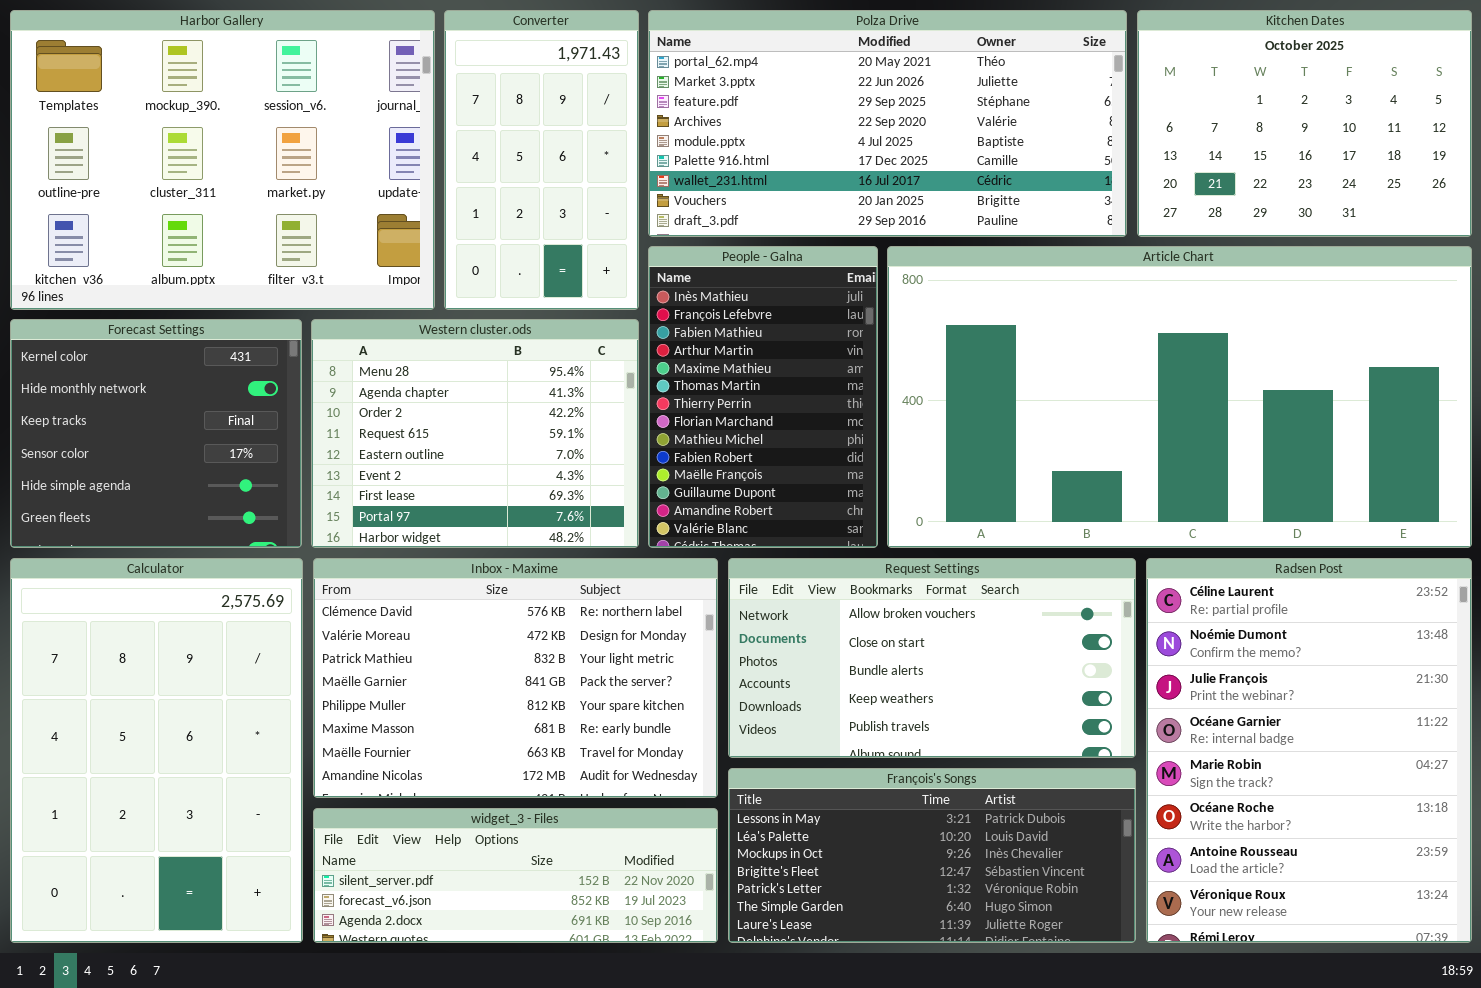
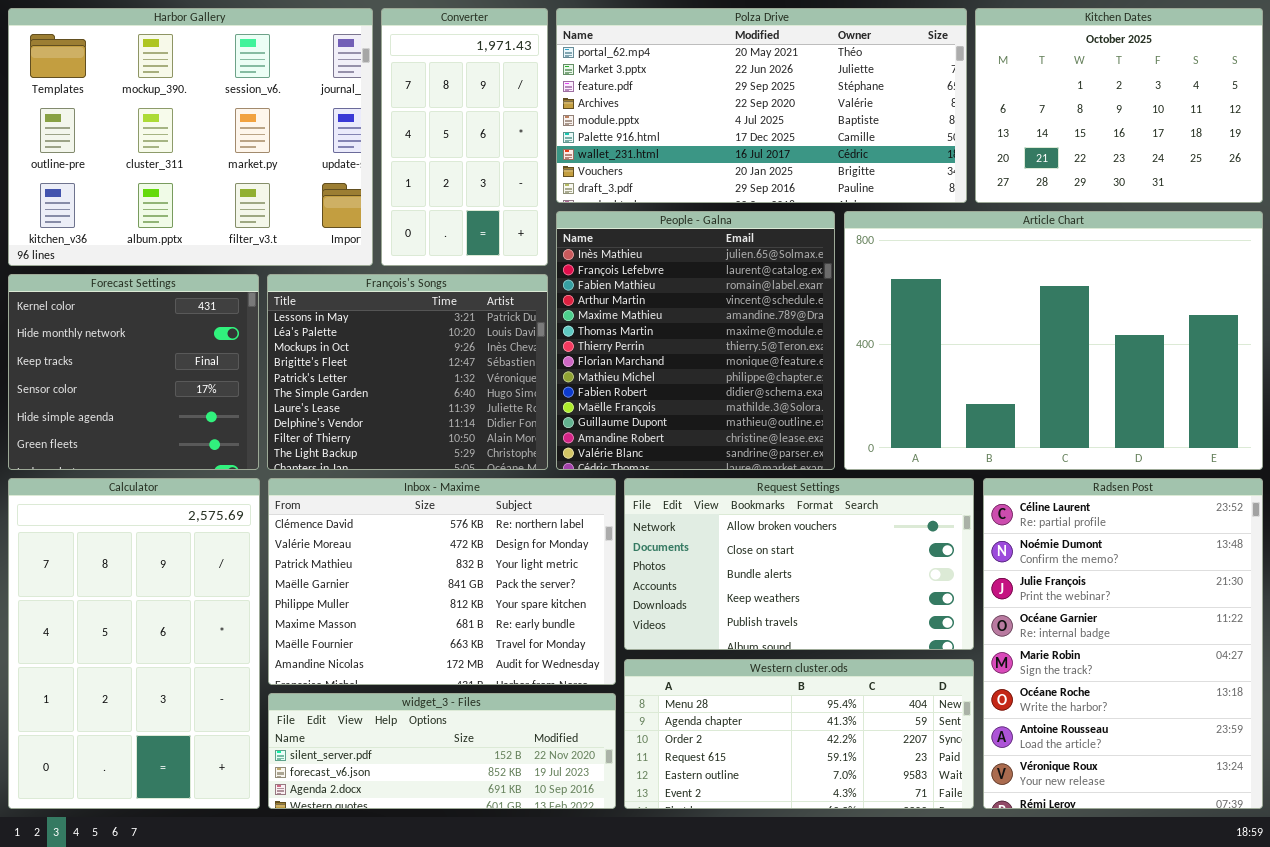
People - Galna: [648,246,878,548] -> [556,211,835,470], resized
Article Chart: [887,246,1472,548] -> [844,211,1263,470], resized
Western cluster.ods: [311,319,639,548] -> [624,659,974,809], moved, resized
François's Songs: [728,768,1136,943] -> [267,274,548,470], moved, resized

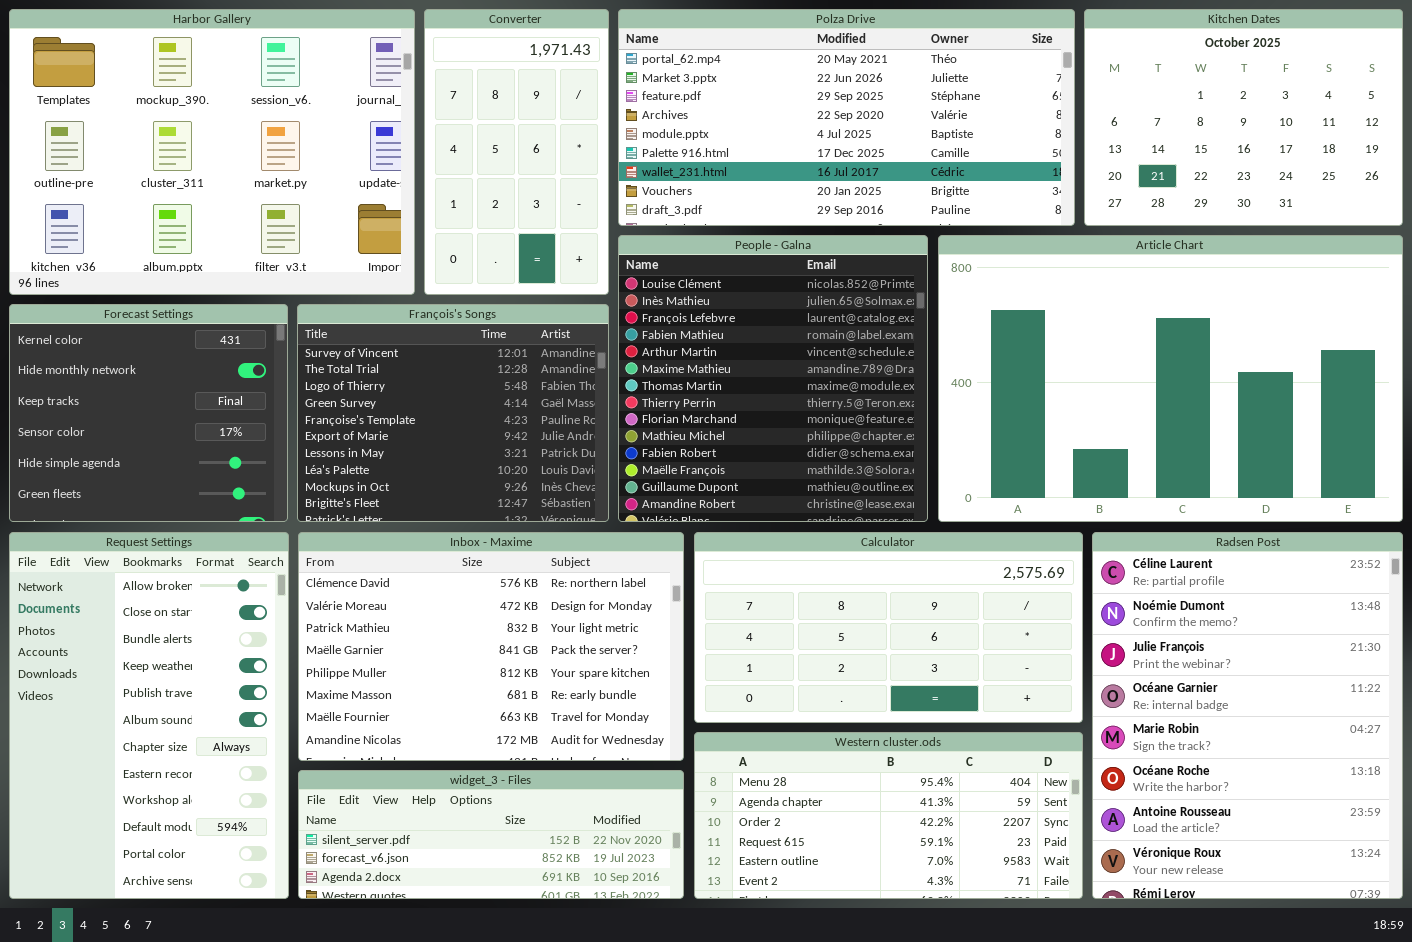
People - Galna: [556,211,835,470] -> [618,235,928,522], scrolled up 1 row
François's Songs: [267,274,548,470] -> [297,304,609,522], scrolled up 6 rows
Calculator: [8,478,260,809] -> [694,532,1083,723], moved, resized
Request Settings: [624,478,974,650] -> [9,532,289,899], moved, resized

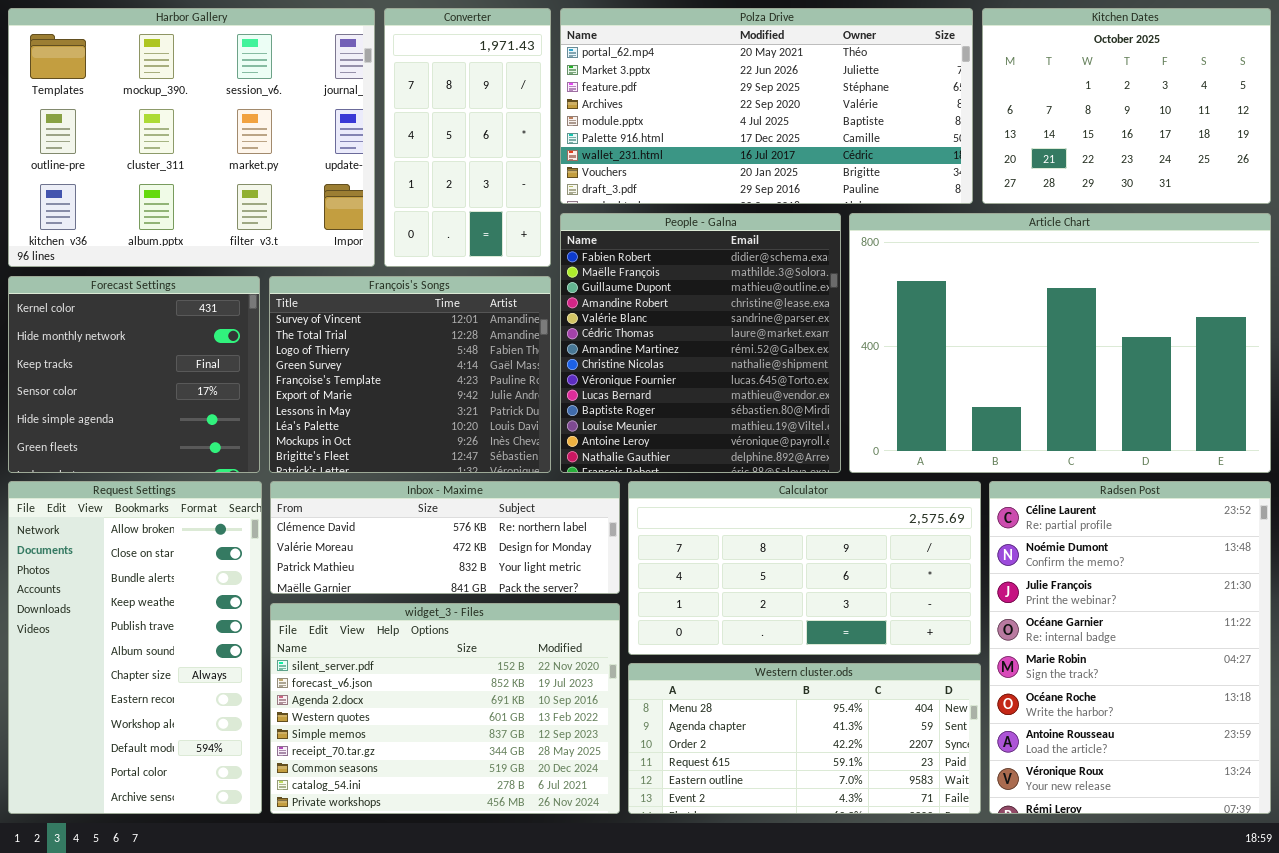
People - Galna: [618,235,928,522] -> [560,213,841,473], scrolled down 10 rows
Inbox - Maxime: [298,532,684,761] -> [270,481,620,594], resized
widget_3 - Files: [298,770,684,899] -> [270,603,620,814], resized

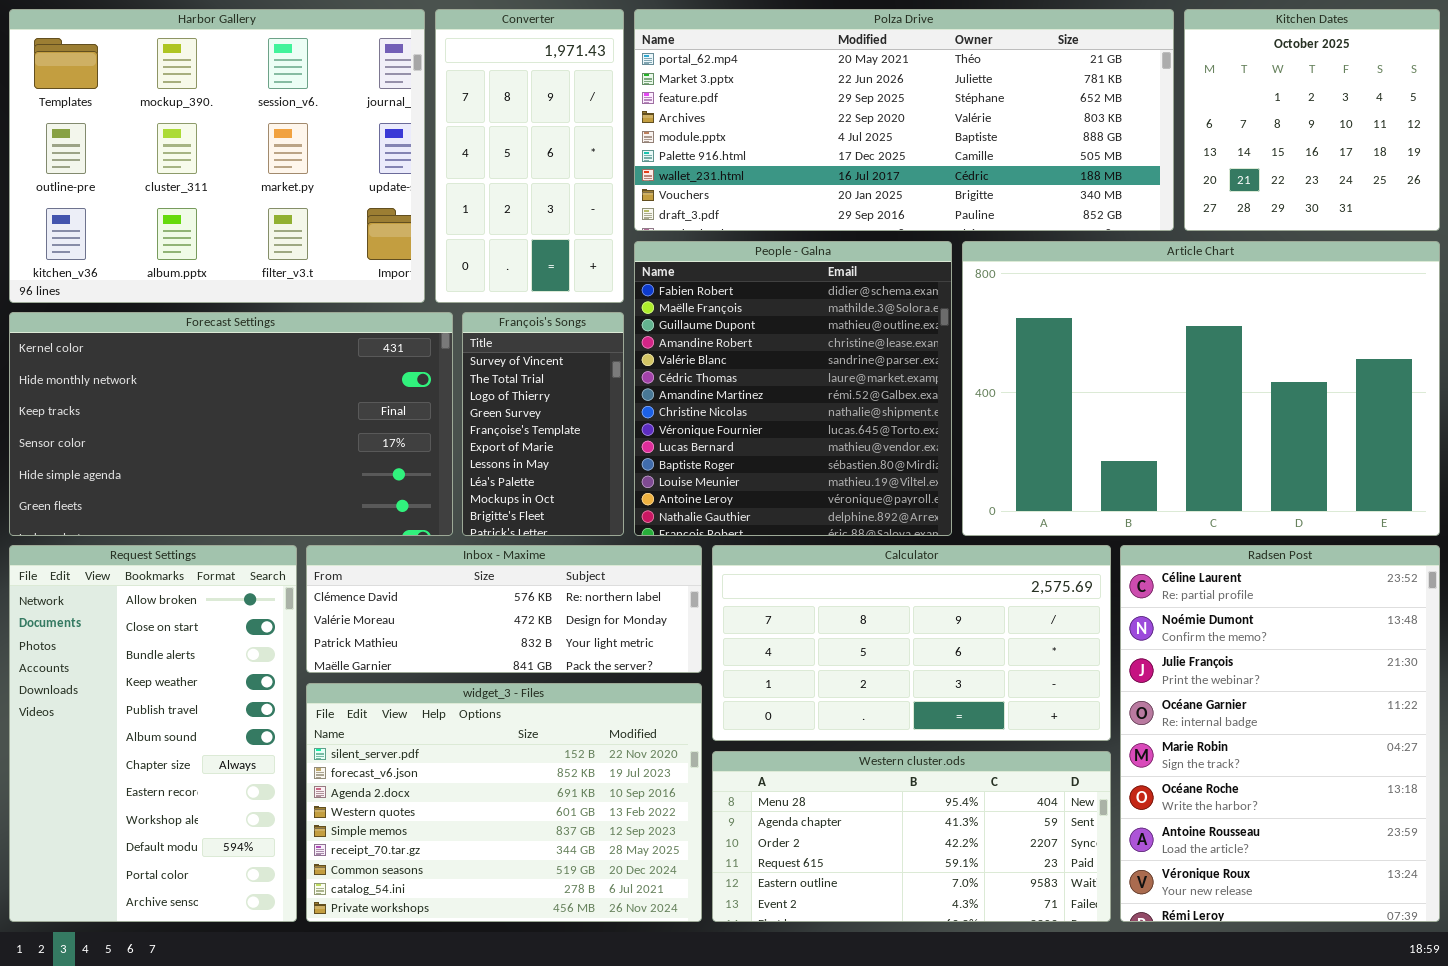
Polza Drive: [560,8,973,204] -> [634,9,1174,231], resized
Kitchen Dates: [982,8,1271,204] -> [1184,9,1440,231], resized
Forecast Settings: [8,276,260,473] -> [9,312,453,536], resized
François's Songs: [269,276,551,473] -> [462,312,624,536], resized

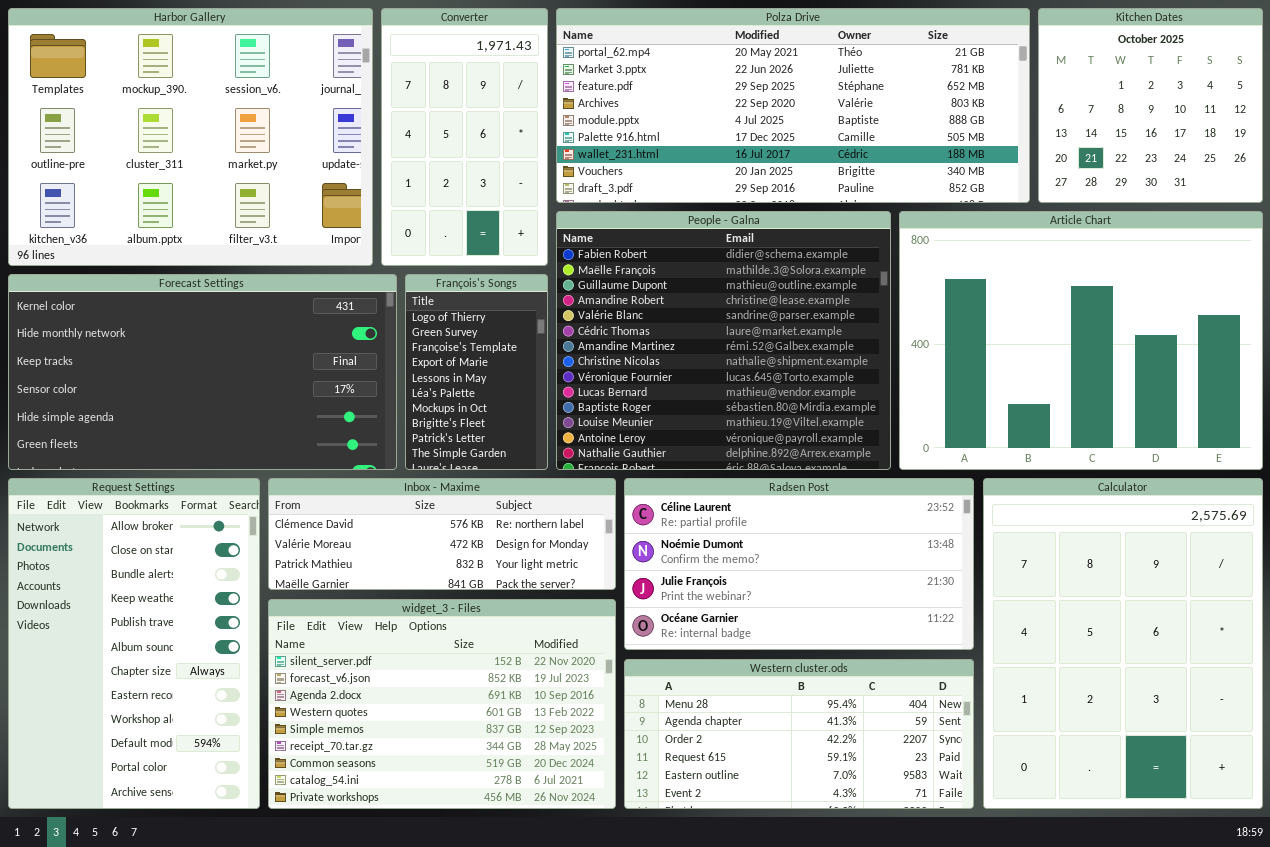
People - Galna: [634,241,952,536] -> [556,211,891,470], resized
Article Chart: [962,241,1440,536] -> [899,211,1263,470], resized
François's Songs: [462,312,624,536] -> [405,274,548,470], scrolled down 2 rows
Calculator: [712,545,1111,741] -> [983,478,1263,809], moved, resized
Radsen Post: [1120,545,1440,922] -> [624,478,974,650], moved, resized

